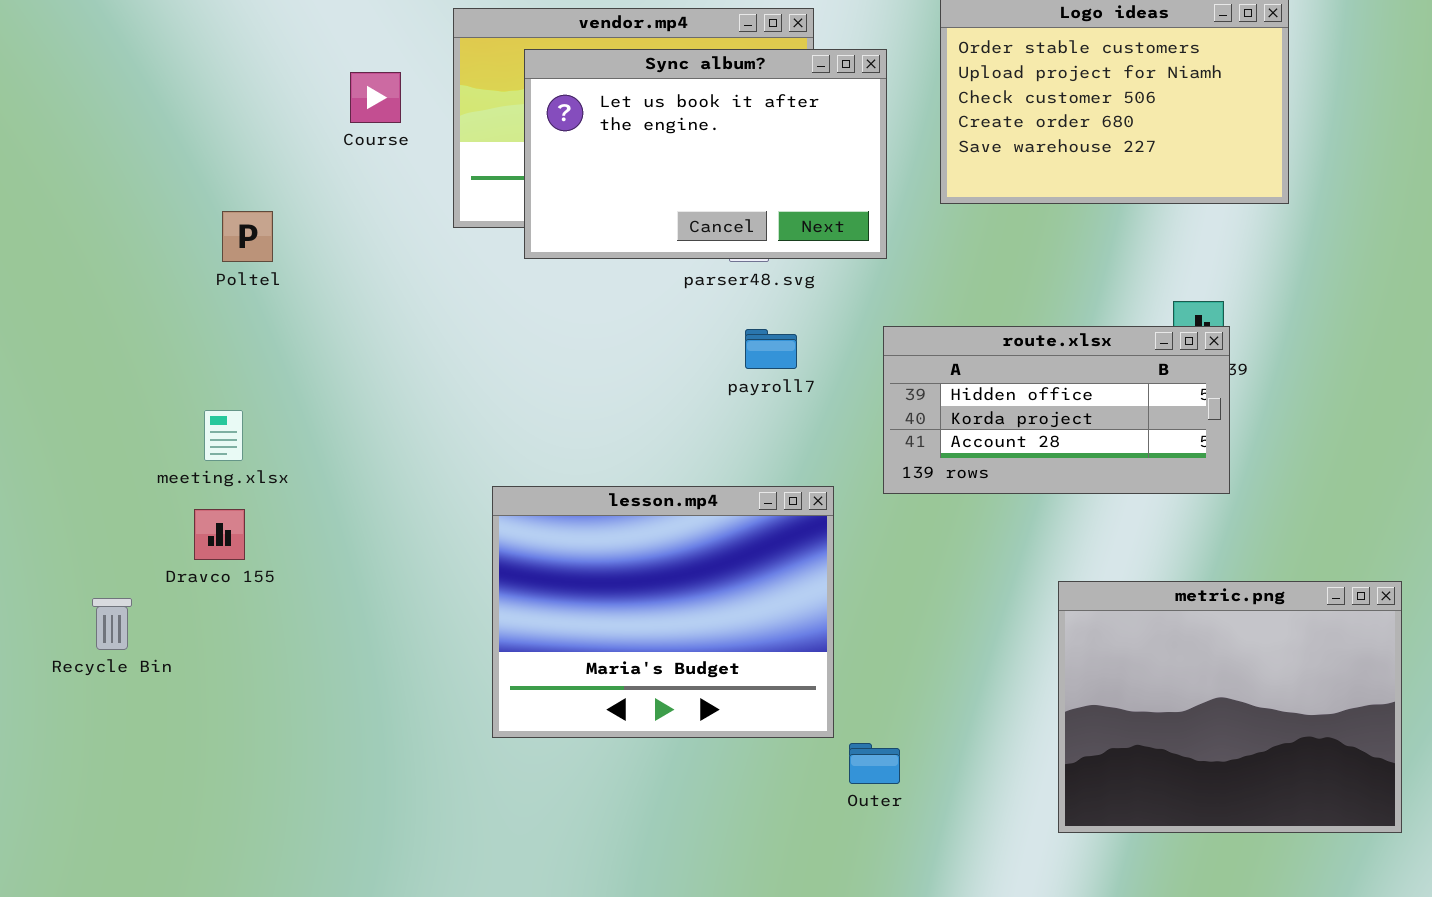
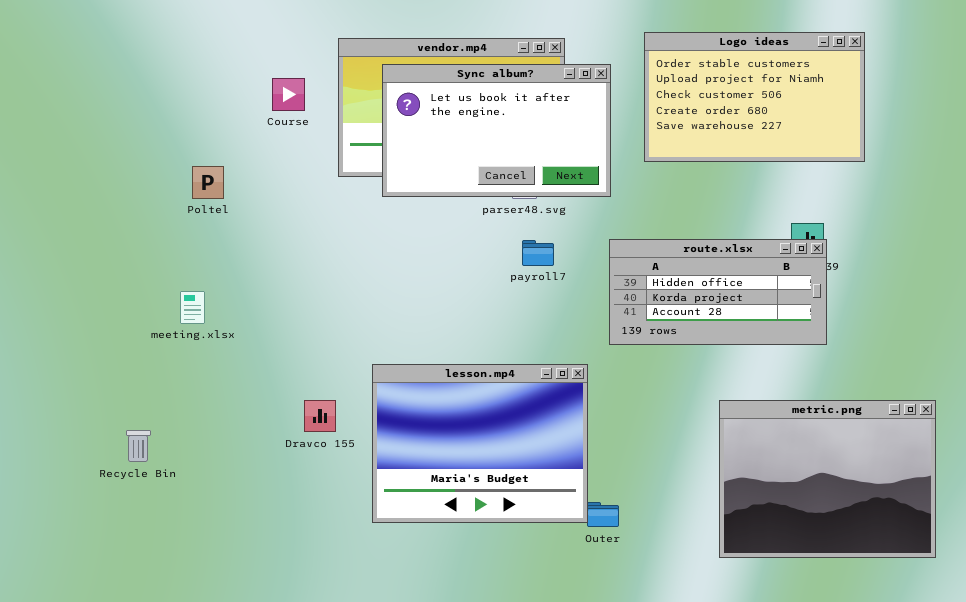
lesson.mp4: [492,486,834,738] -> [372,364,588,523], moved
Dravco 155: [194,509,245,560] -> [304,400,336,432], moved
Recycle Bin: [92,598,132,650] -> [126,430,151,462], moved

